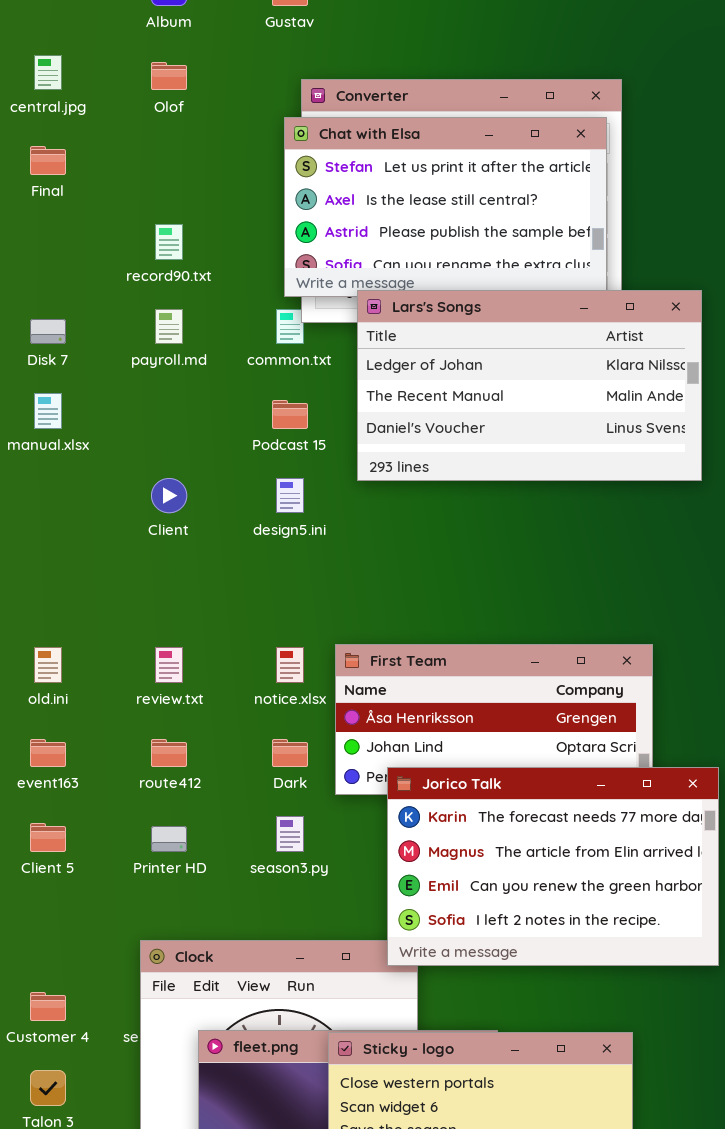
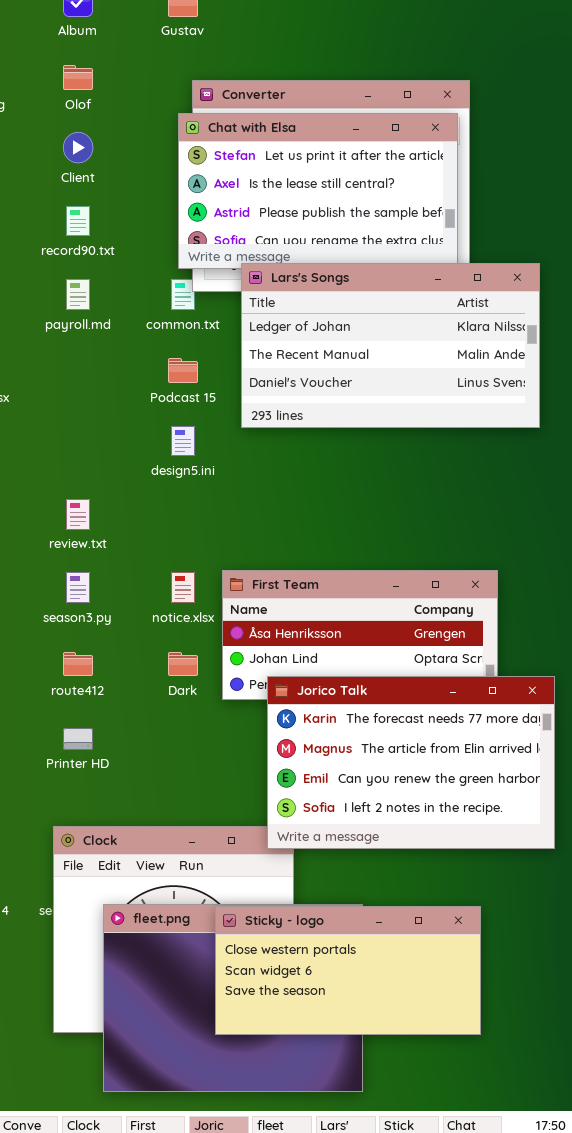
Client: [151,478,187,513] -> [63,132,93,163], moved
review.txt: [155,647,183,683] -> [66,499,90,530], moved
season3.py: [276,816,304,852] -> [66,572,90,603], moved

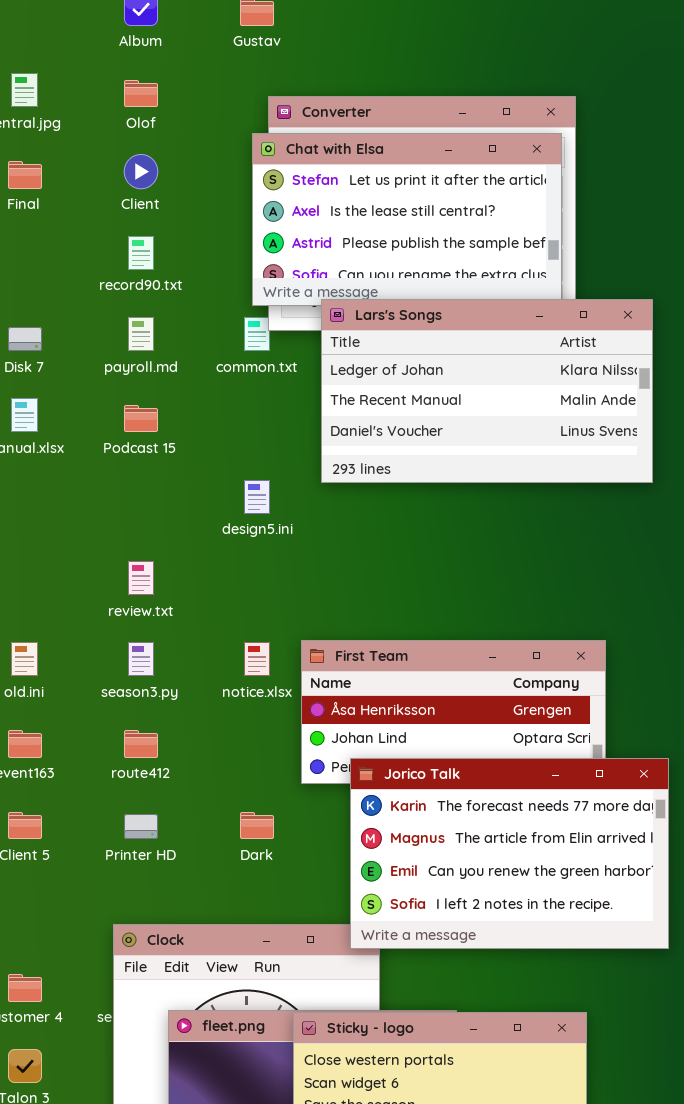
Podcast 15: [168,358,198,383] -> [124,405,158,432], moved
Dark: [168,652,198,676] -> [240,812,274,839], moved

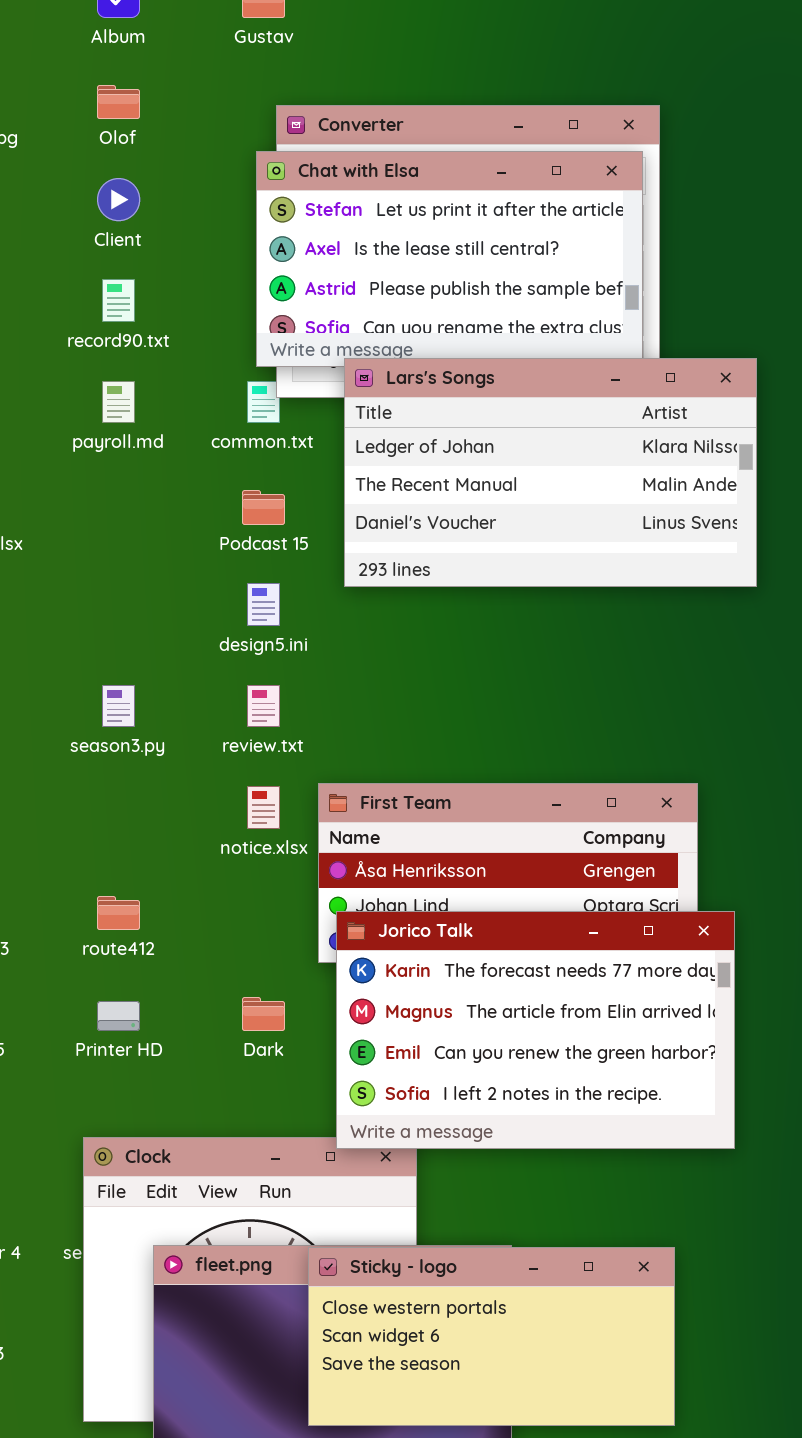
Podcast 15: [124,405,158,432] -> [242,490,285,525], moved
review.txt: [128,561,154,595] -> [247,685,280,727], moved
season3.py: [128,642,154,676] -> [102,685,135,727], moved
Jorico Talk: [350,758,669,949] -> [336,911,735,1149], moved

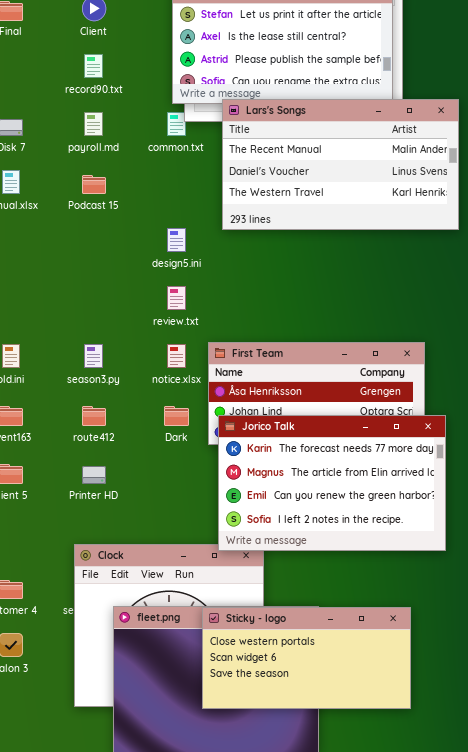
Lars's Songs: [344,358,757,587] -> [222,99,459,230], scrolled down 1 row
Podcast 15: [242,490,285,525] -> [82,175,106,194], moved
season3.py: [102,685,135,727] -> [84,344,103,368], moved
Dark: [242,997,285,1031] -> [164,406,189,426], moved

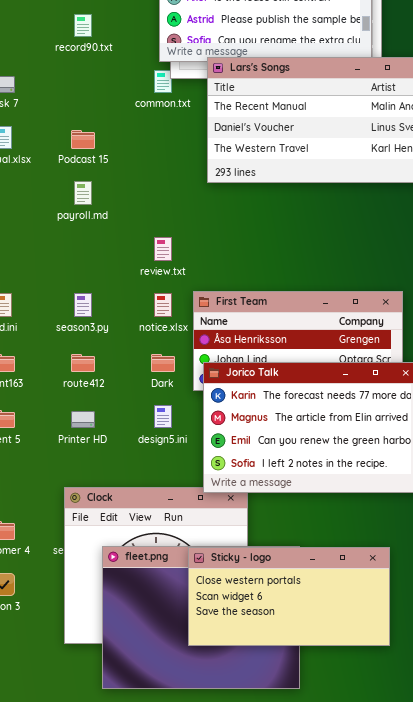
payroll.md: [84,112,103,136] -> [74,181,92,205], moved
design5.ini: [167,228,186,252] -> [154,405,172,428], moved

